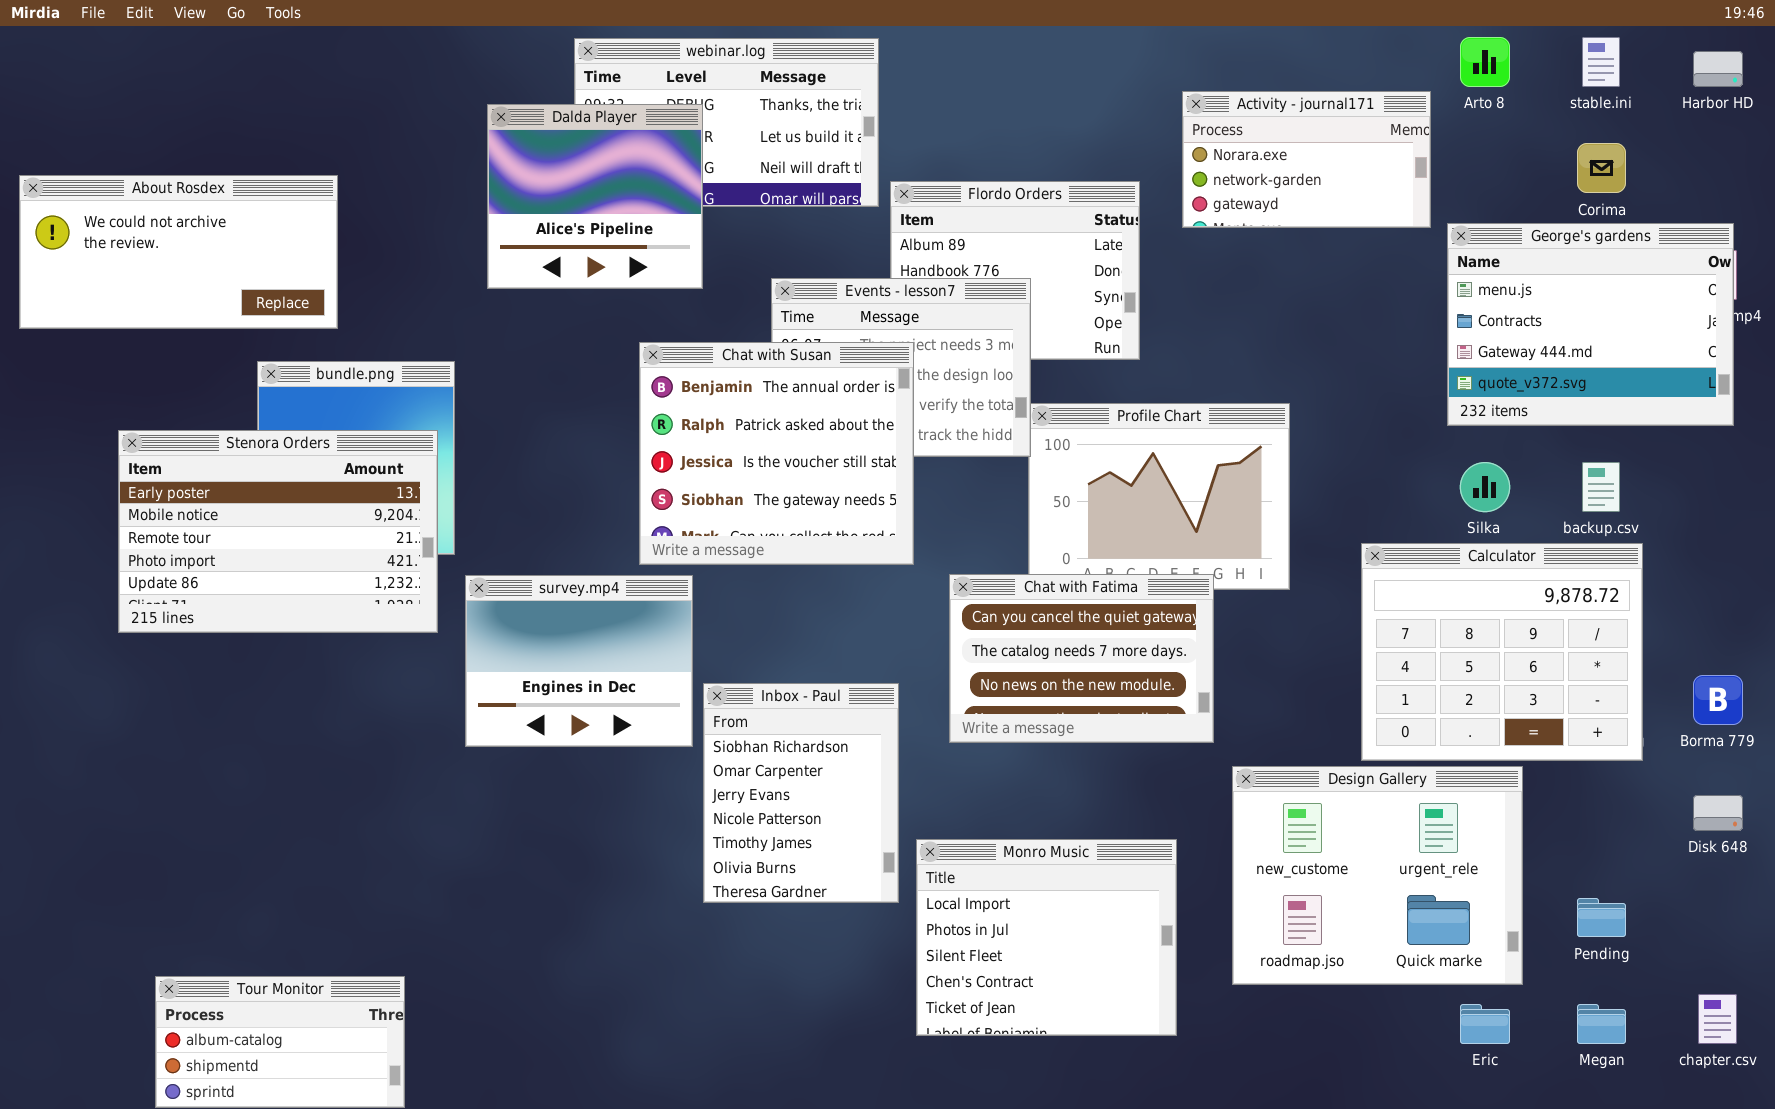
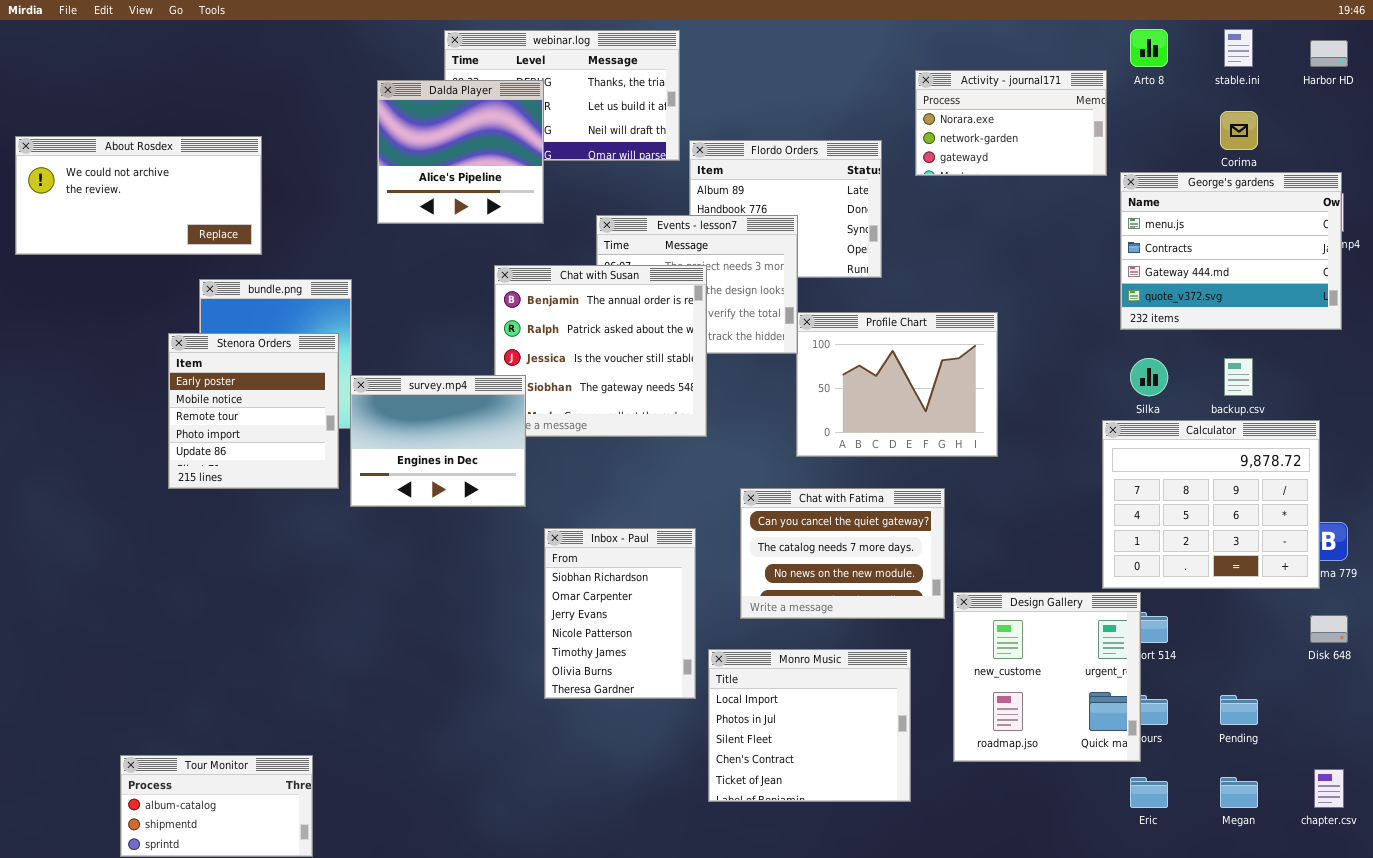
Stenora Orders: [118,430,438,633] -> [168,333,339,489], resized
Calculator: [1361,543,1643,761] -> [1102,420,1320,589], moved
Chat with Fatima: [949,574,1214,743] -> [740,488,945,619], moved
survey.mp4: [465,575,693,747] -> [350,375,526,507], moved
Design Gallery: [1232,766,1523,985] -> [953,592,1141,762], resized

